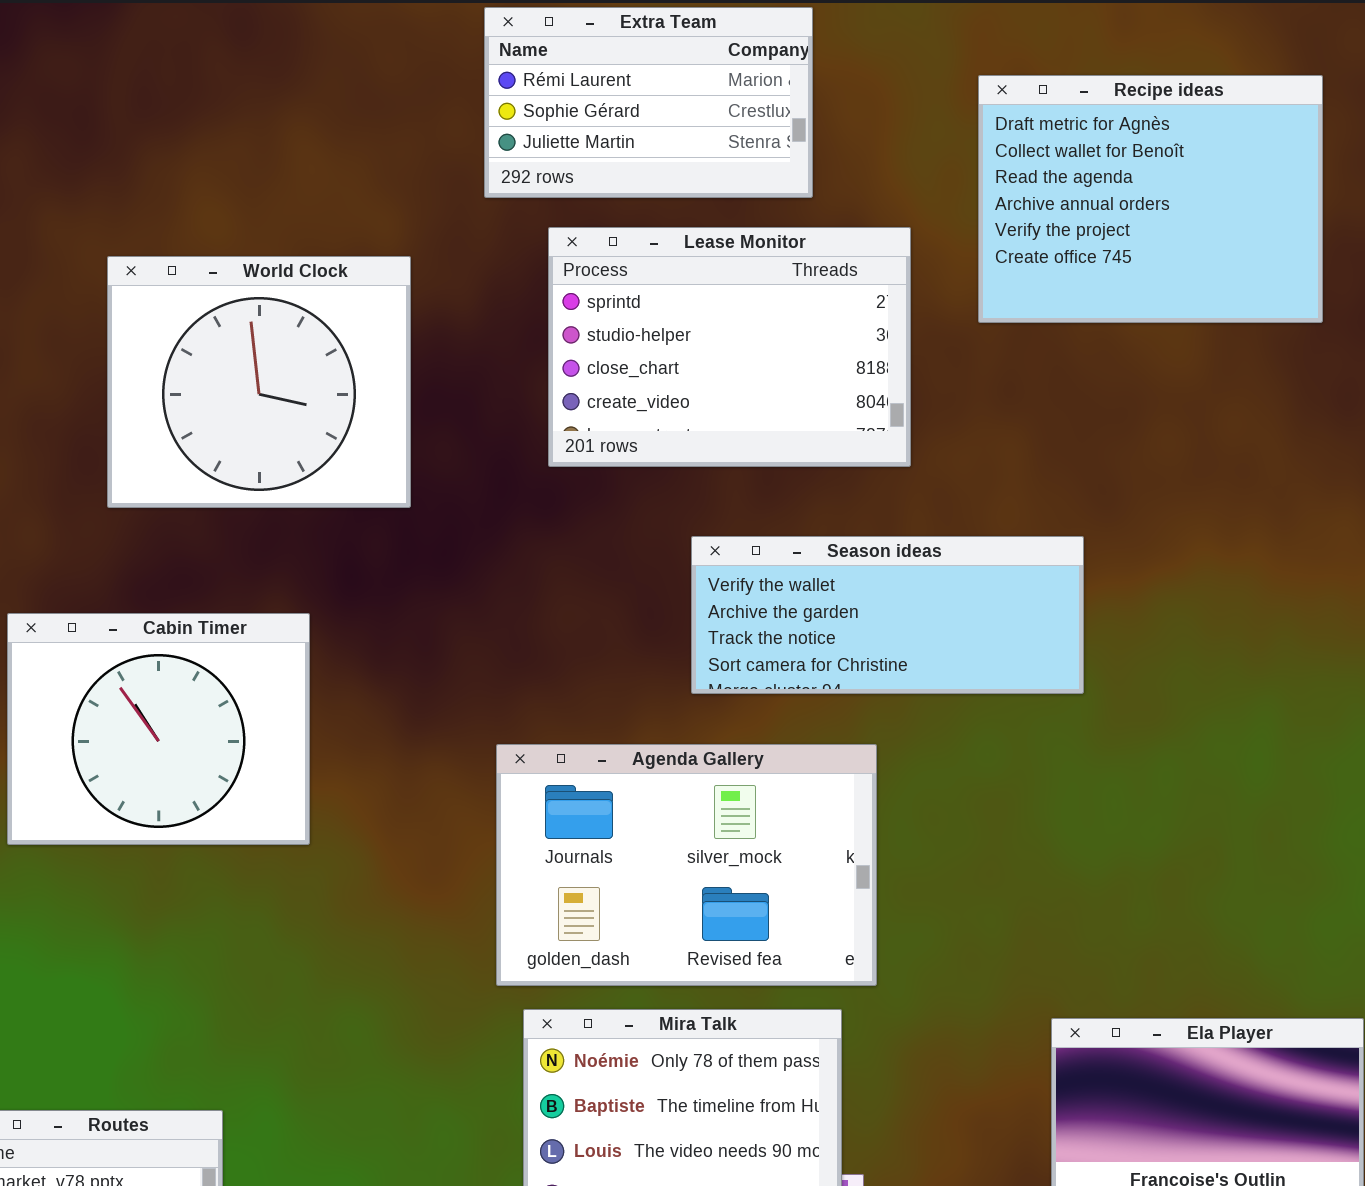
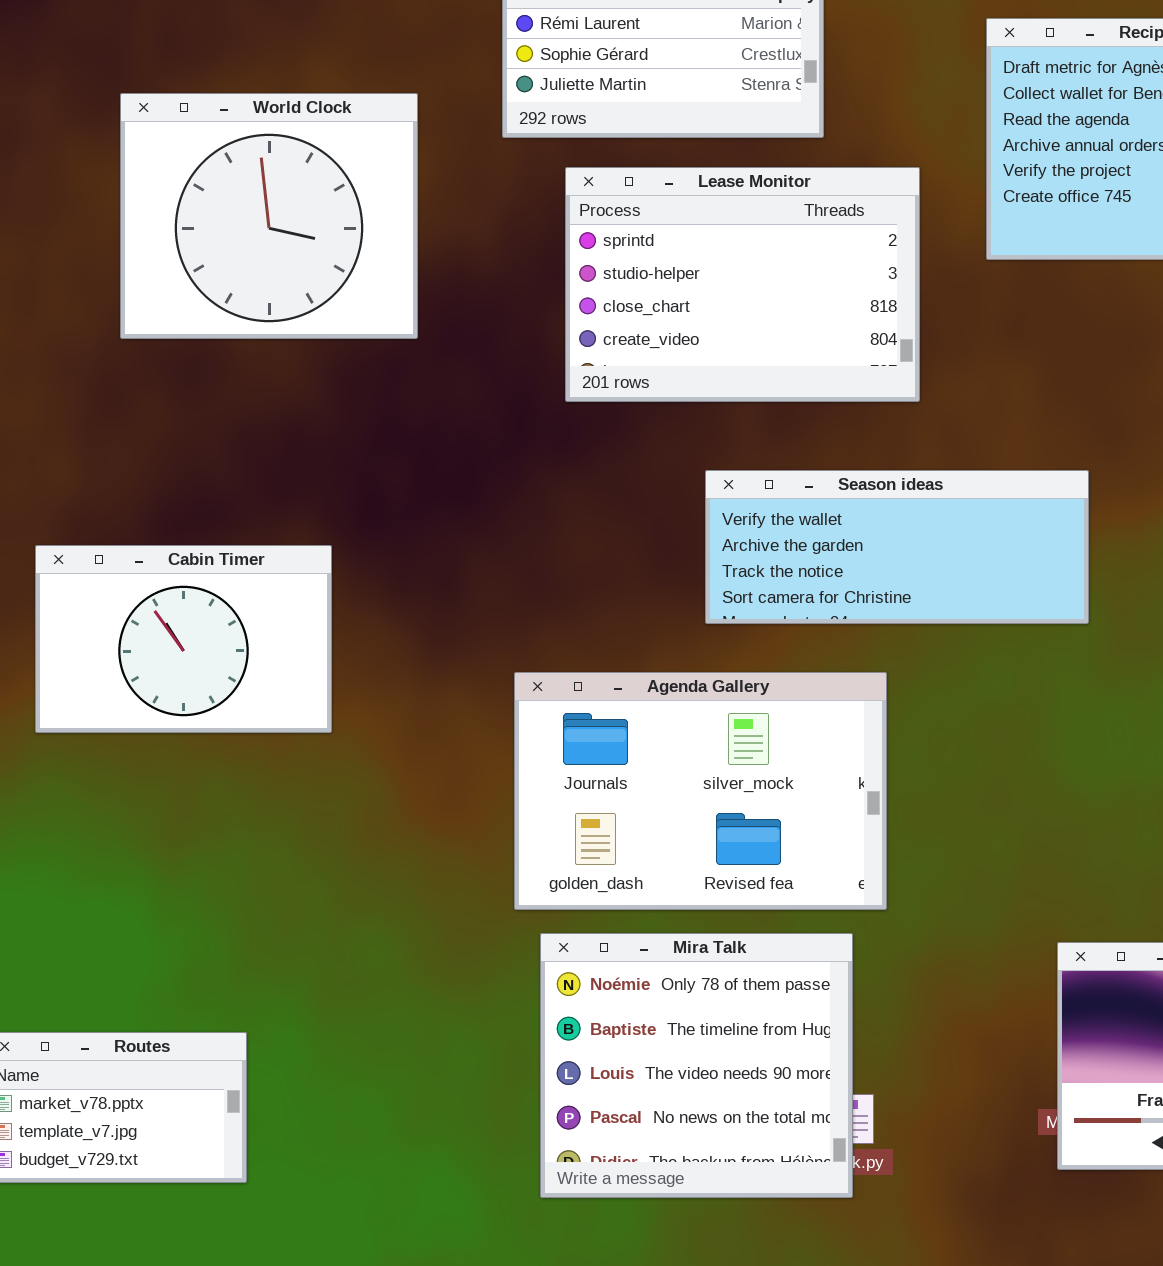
World Clock: [107,256,411,508] -> [120,93,418,339], moved
Cabin Timer: [7,613,310,845] -> [35,545,332,733], resized

